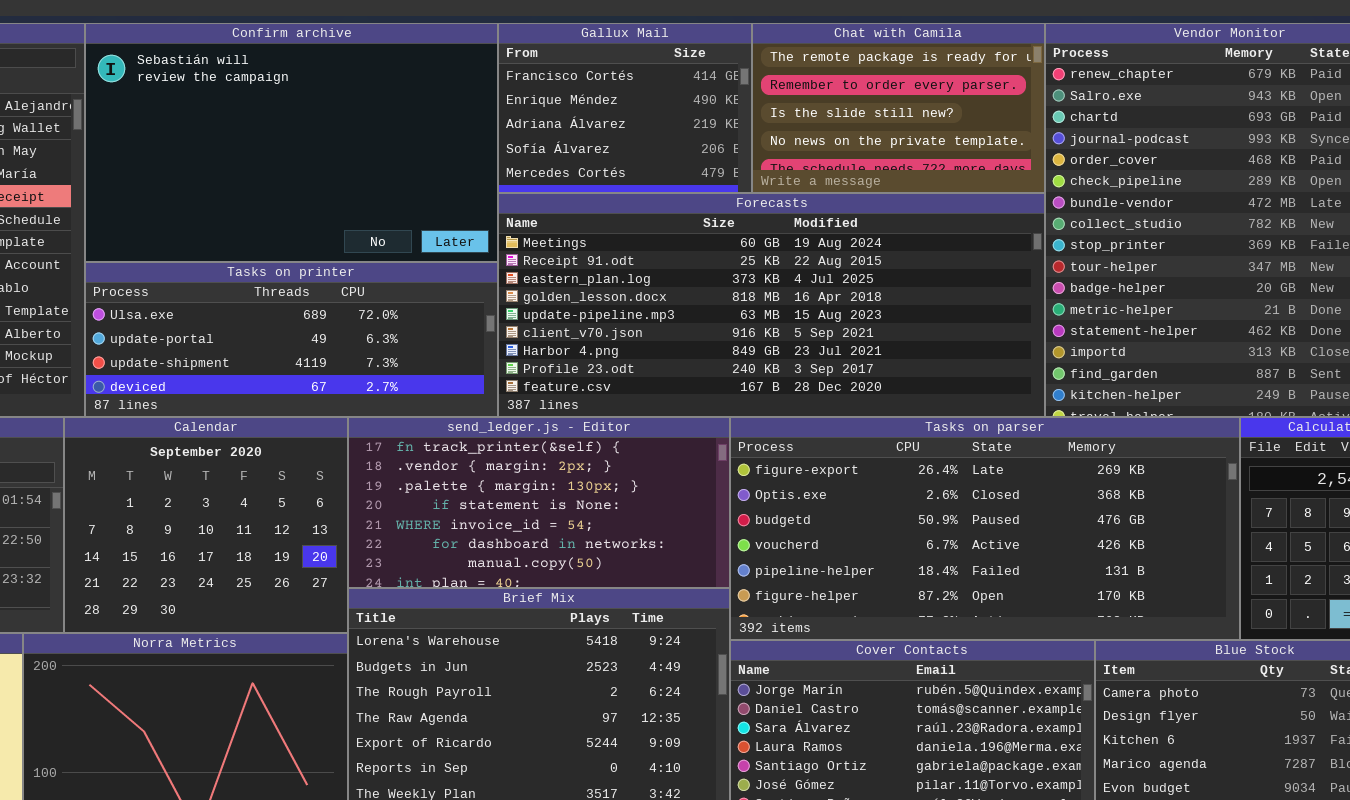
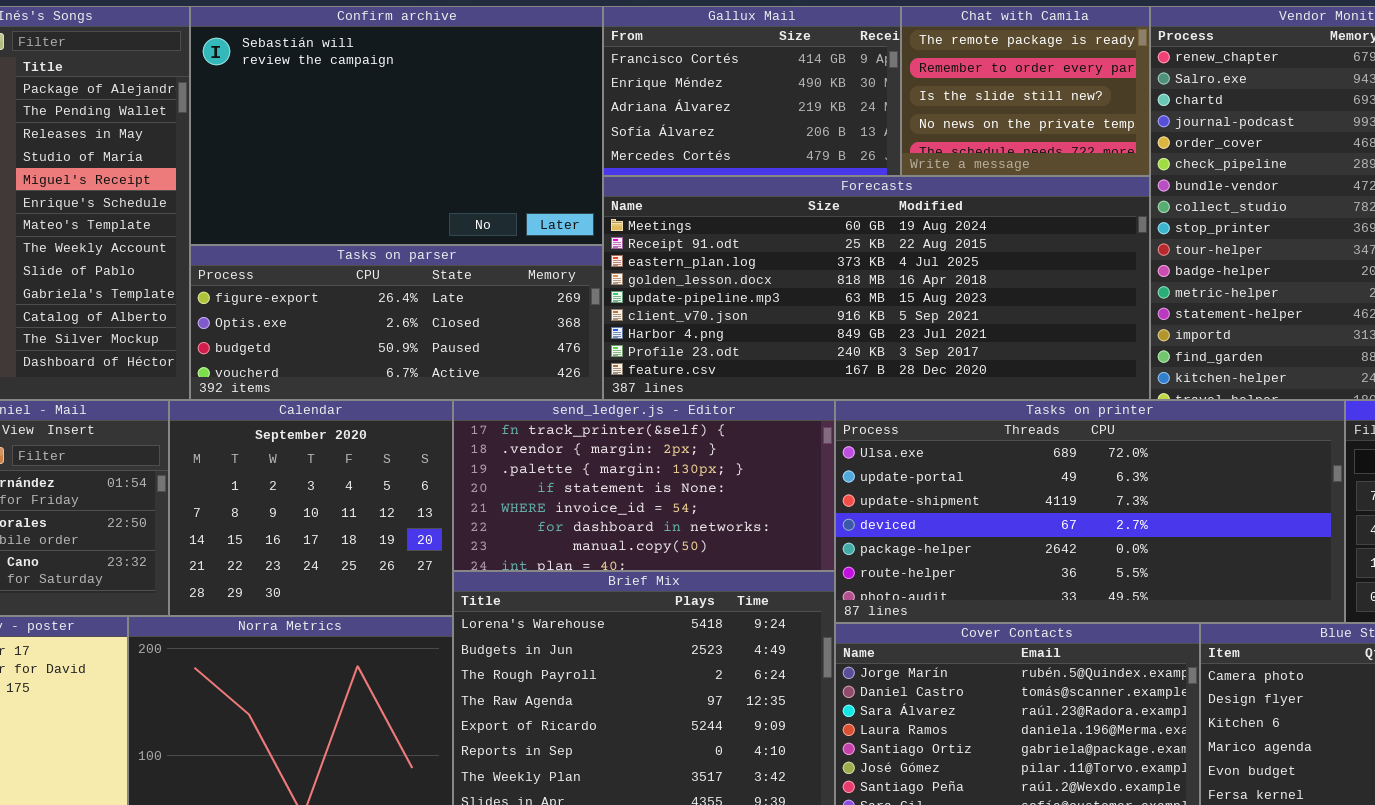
Gallux Mail: [498,23,752,193] -> [603,6,901,176], resized
Chat with Camila: [752,23,1045,193] -> [901,6,1150,176], resized
Tasks on printer: [85,262,498,417] -> [835,400,1345,623], moved, resized
Tasks on parser: [730,417,1240,640] -> [190,245,603,400], moved, resized

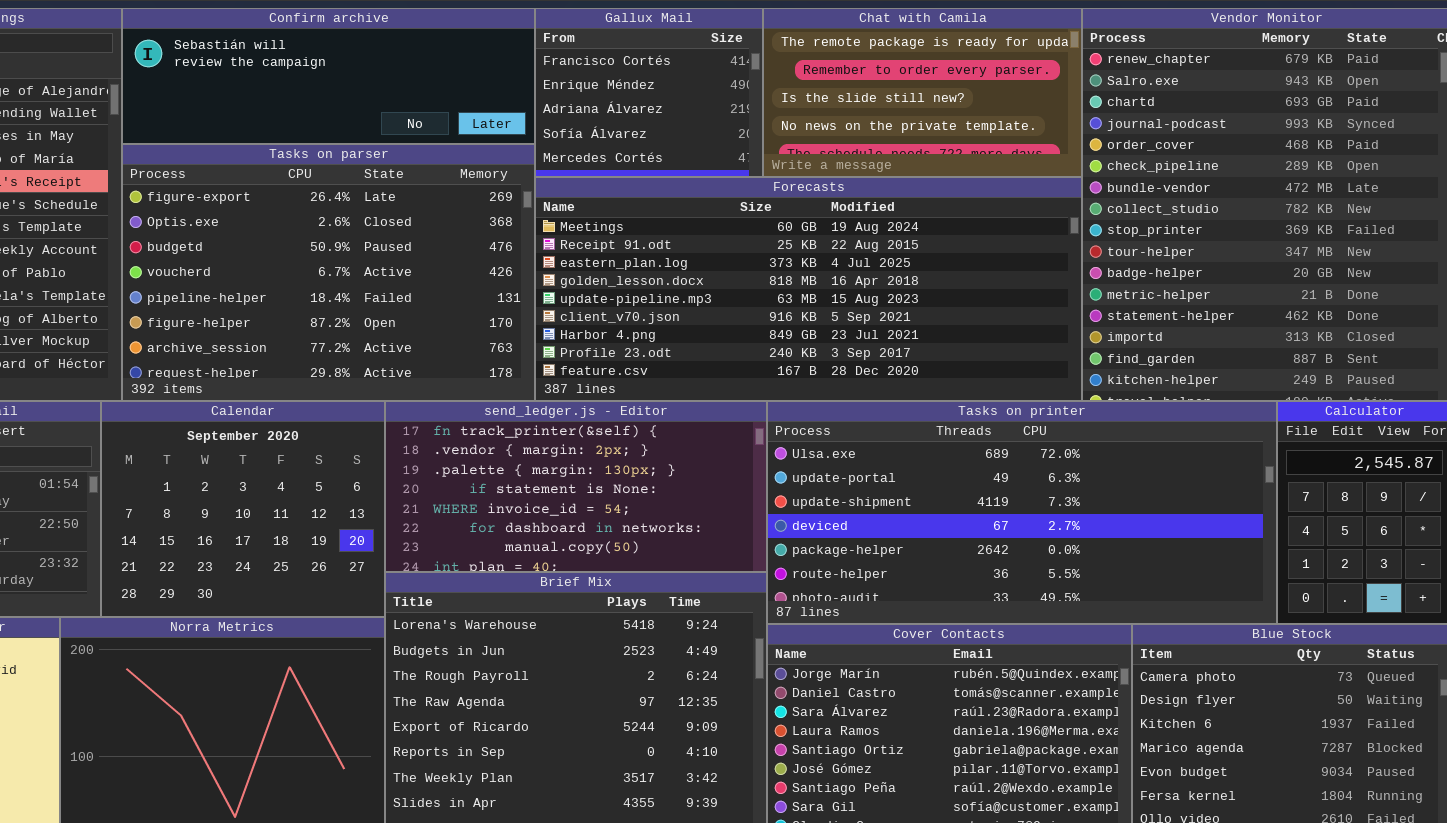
Confirm archive: [190,6,603,245] -> [122,8,535,144], resized
Gallux Mail: [603,6,901,176] -> [535,8,763,177], resized
Chat with Camila: [901,6,1150,176] -> [763,8,1082,177], resized
Tasks on parser: [190,245,603,400] -> [122,144,535,401], resized

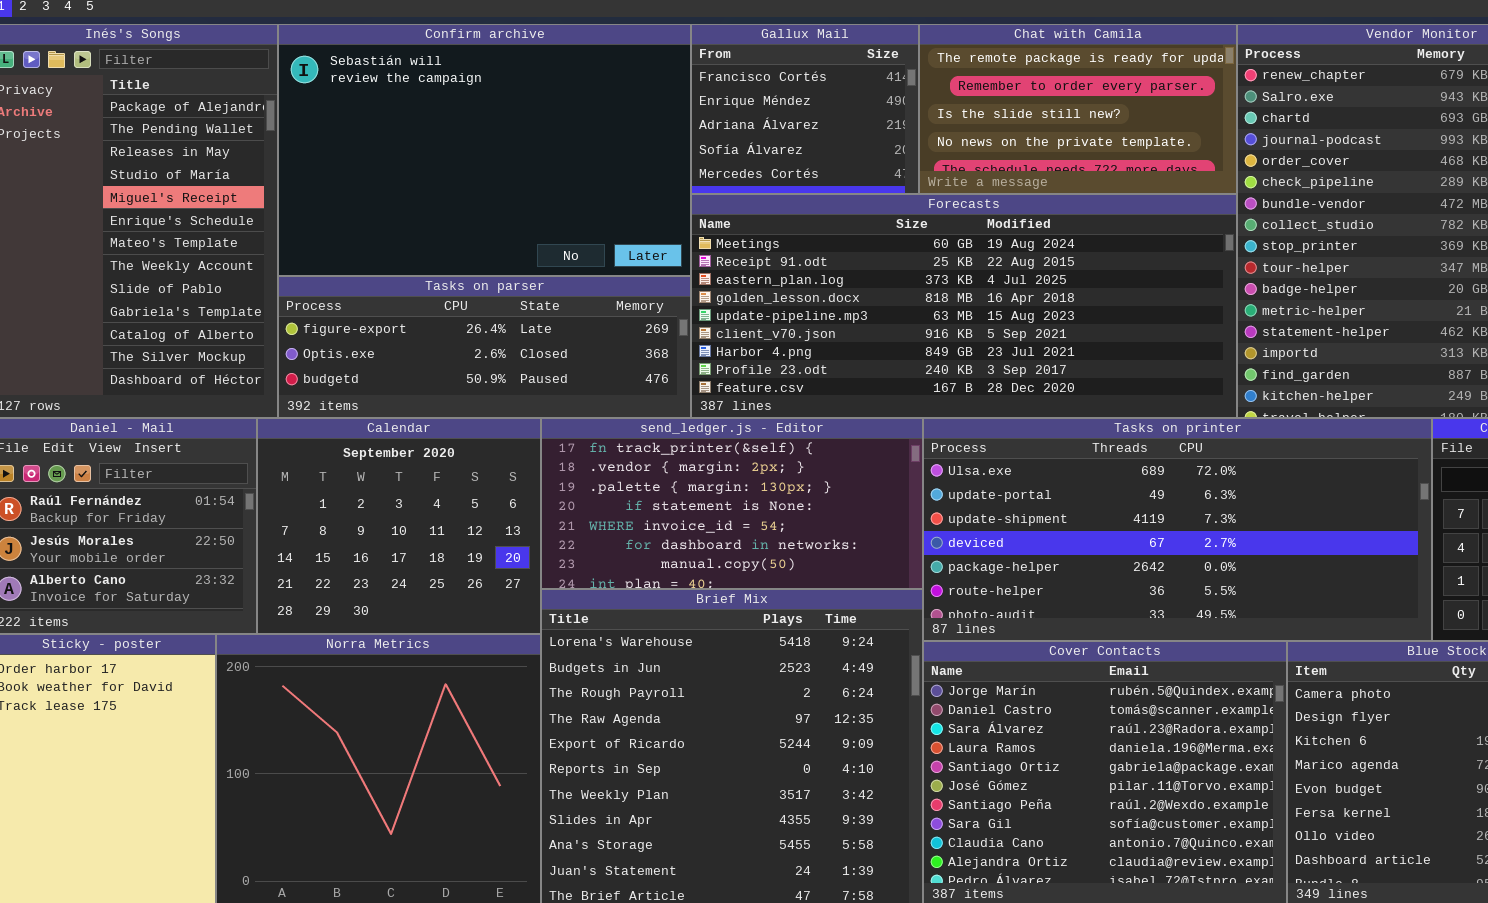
Confirm archive: [122,8,535,144] -> [278,24,691,276], resized
Tasks on parser: [122,144,535,401] -> [278,276,691,418], resized

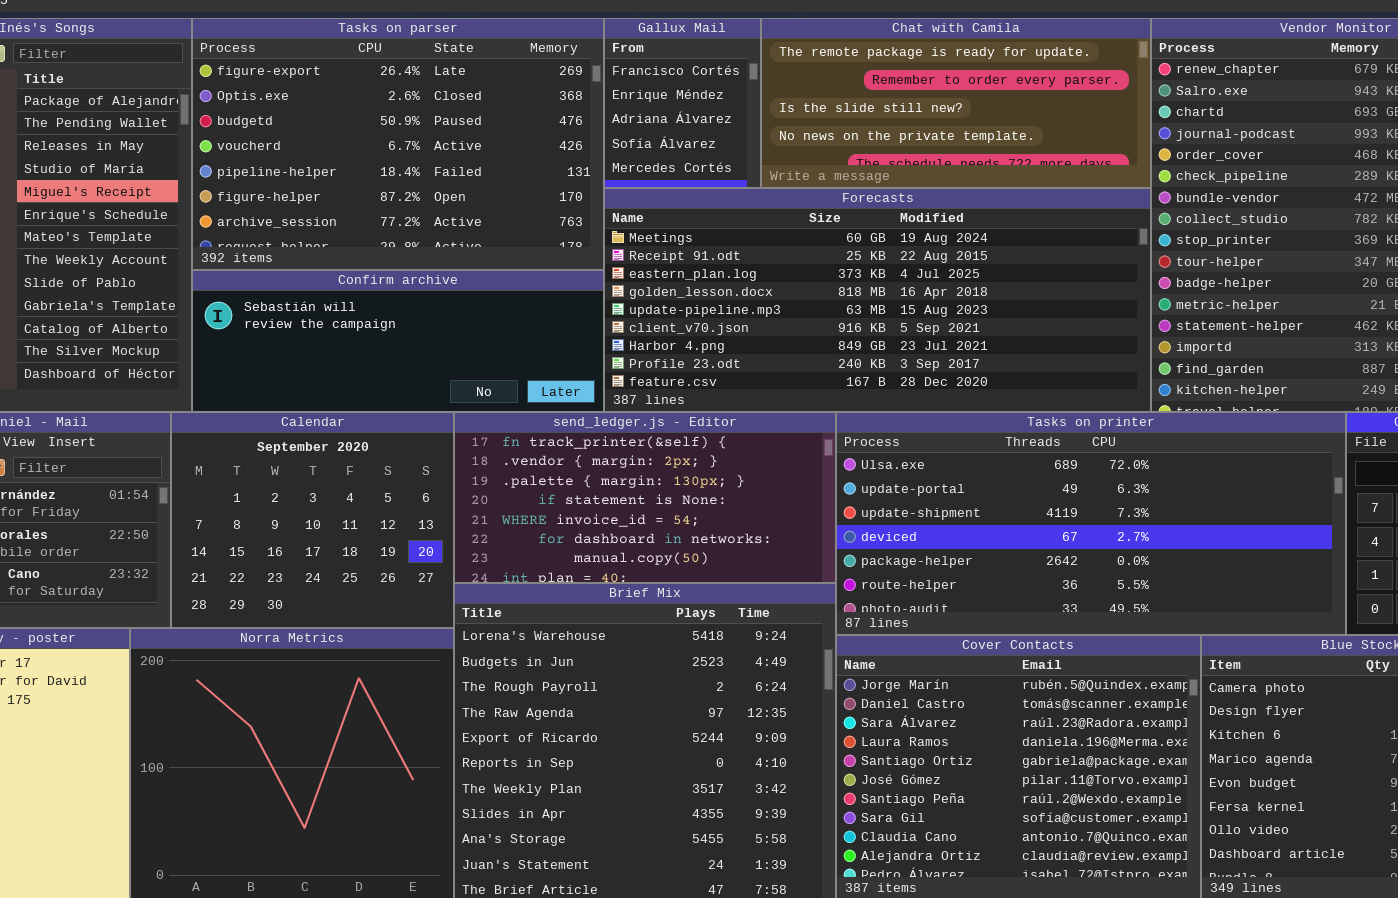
Confirm archive: [278,24,691,276] -> [192,270,604,412], moved, resized
Gallux Mail: [691,24,919,194] -> [604,18,761,188], resized
Chat with Camila: [919,24,1237,194] -> [761,18,1151,188], resized
Tasks on parser: [278,276,691,418] -> [192,18,604,270], moved, resized

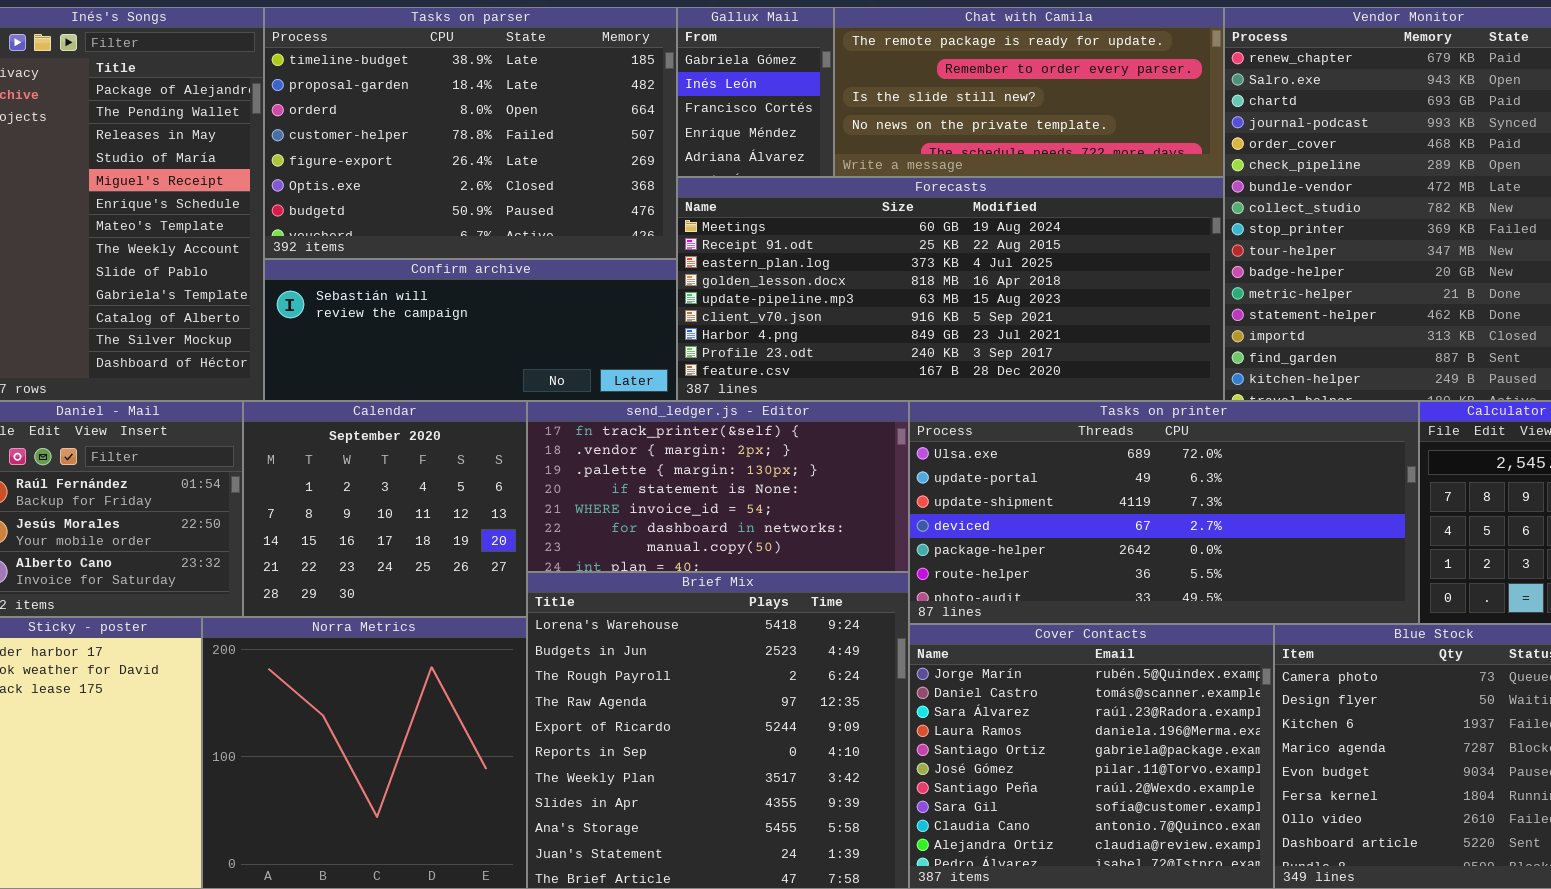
Tasks on parser: [192,18,604,270] -> [264,7,677,259], scrolled up 4 rows
Gallux Mail: [604,18,761,188] -> [677,7,834,177], scrolled up 2 rows

